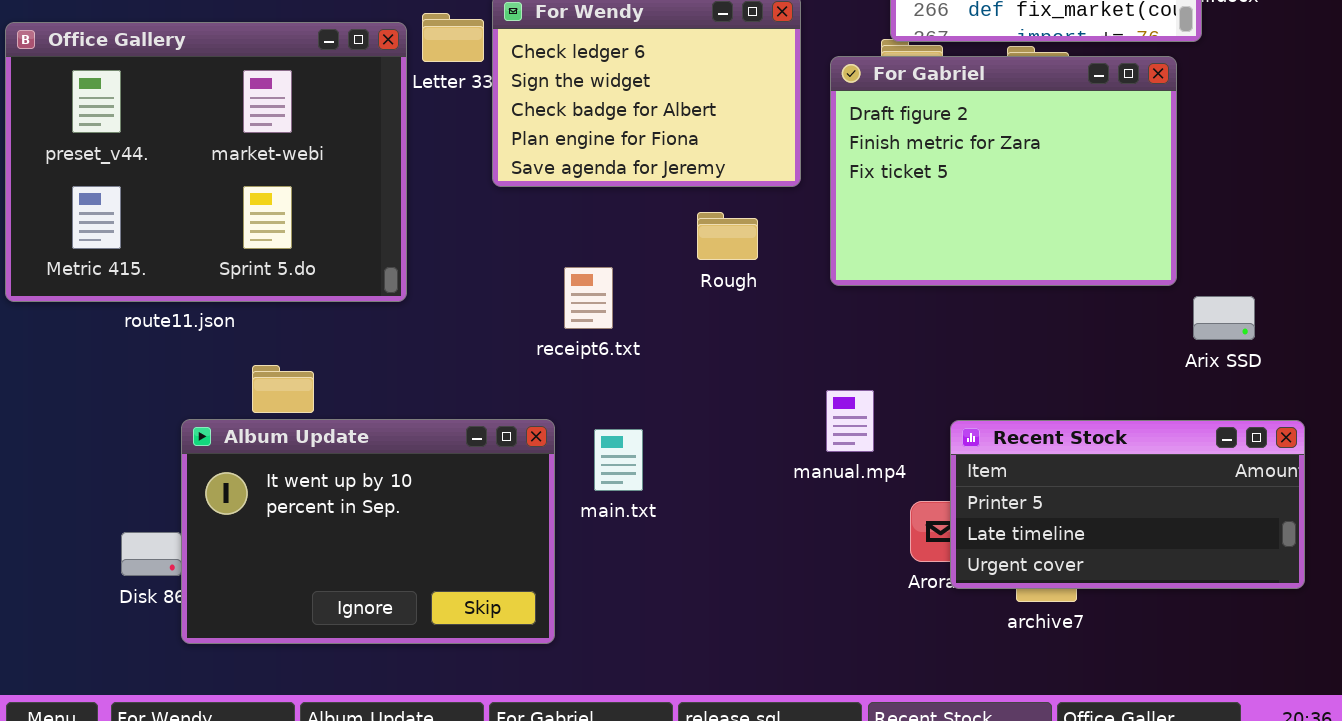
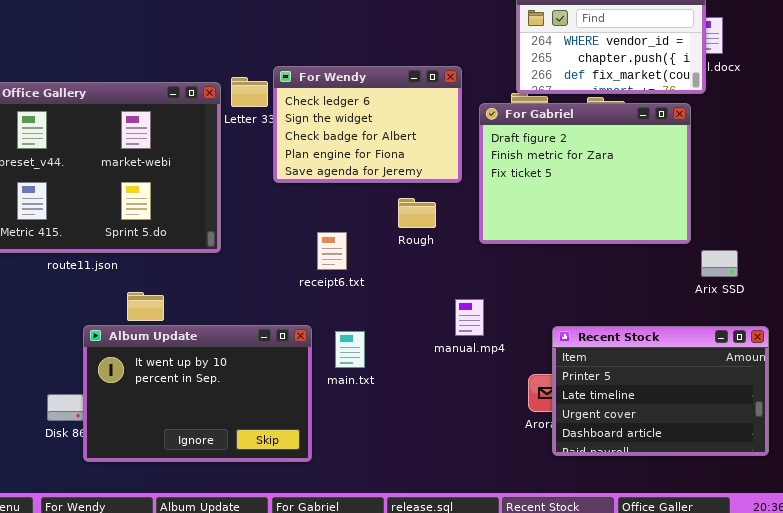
manual.mp4: [826,390,874,452] -> [455,299,484,336], moved
Recent Stock: [950,420,1305,589] -> [552,326,769,456], resized

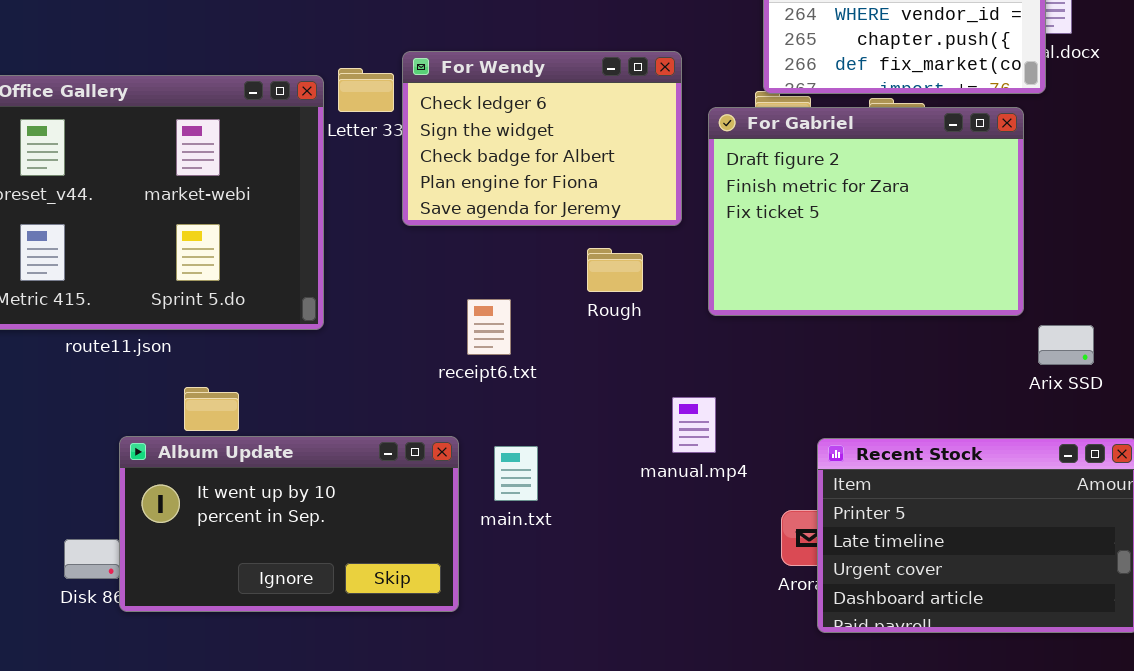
Album Update: [83,325,312,462] -> [119,436,459,612], resized

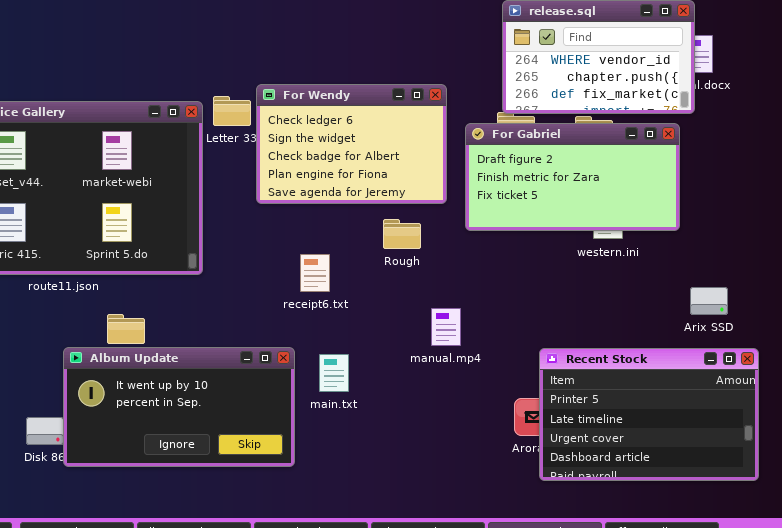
For Gabriel: [708,107,1024,316] -> [465,123,680,231], resized
Arix SSD: [1038,325,1094,365] -> [690,287,728,315], moved
manual.mp4: [672,397,716,453] -> [431,308,461,346], moved

